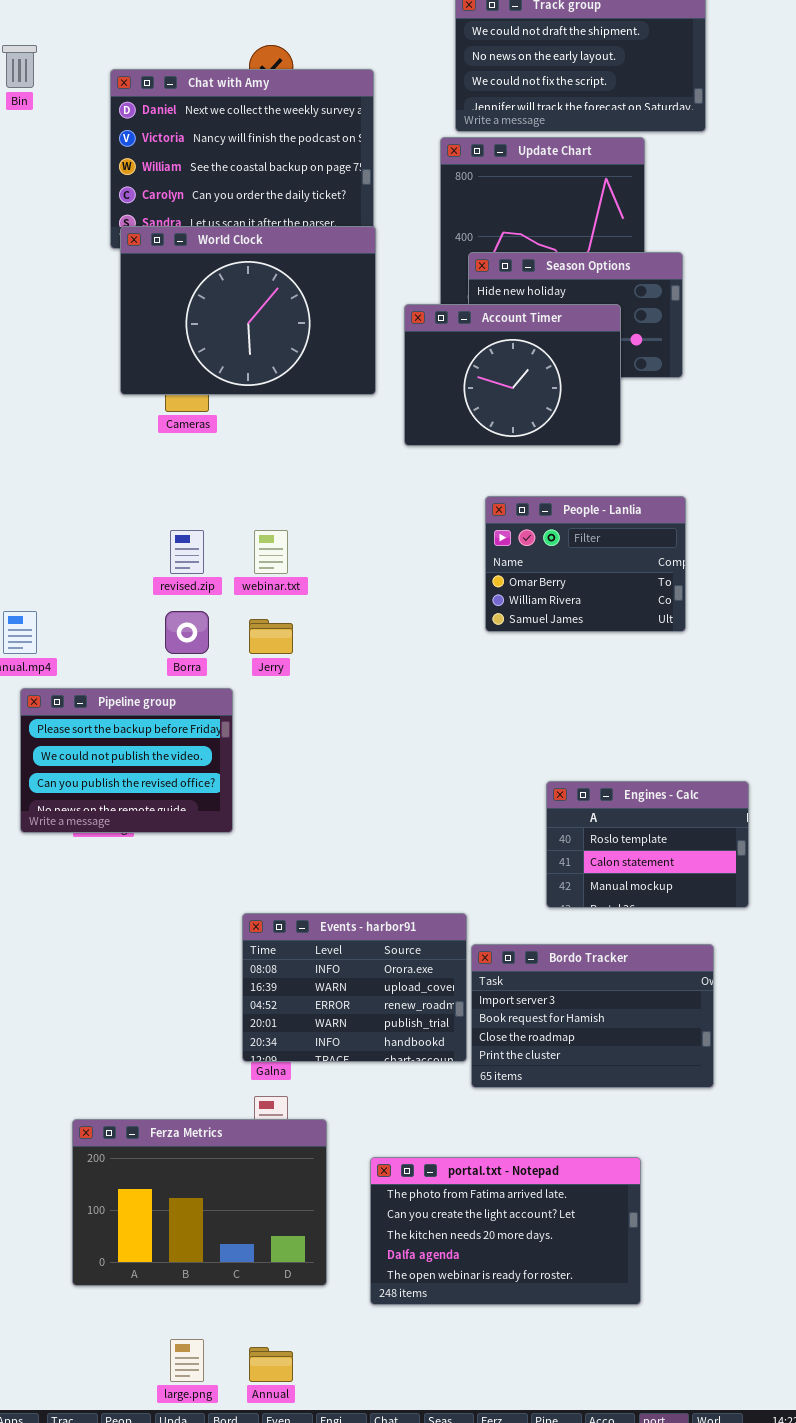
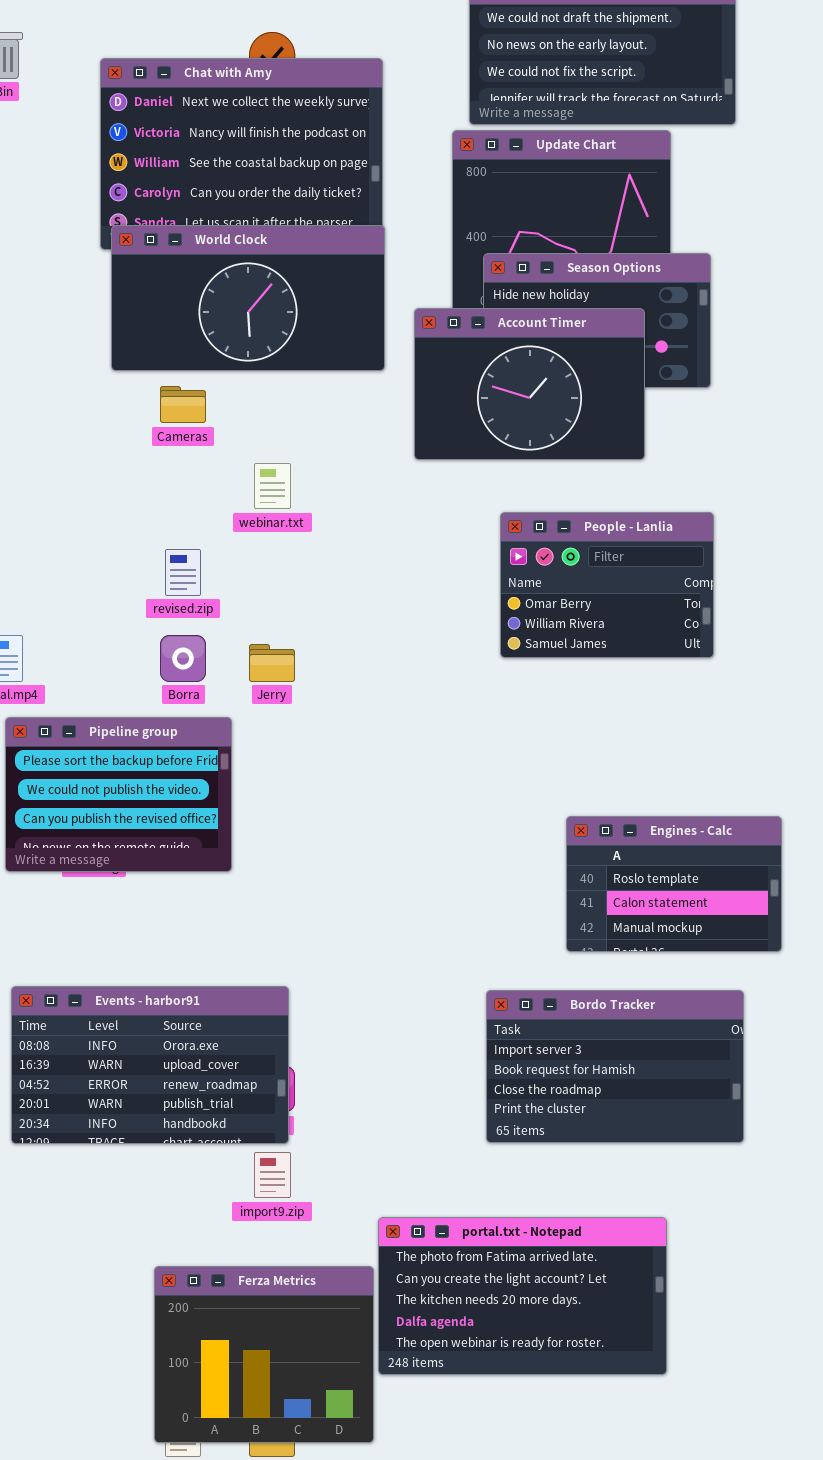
World Clock: [120,226,376,395] -> [111,225,385,371], resized
webinar.txt: [254,530,288,574] -> [254,463,291,509], moved
Events - harbor91: [242,913,467,1062] -> [11,986,289,1144], moved, resized
Ferza Metrics: [72,1119,327,1286] -> [154,1266,374,1443], moved, resized

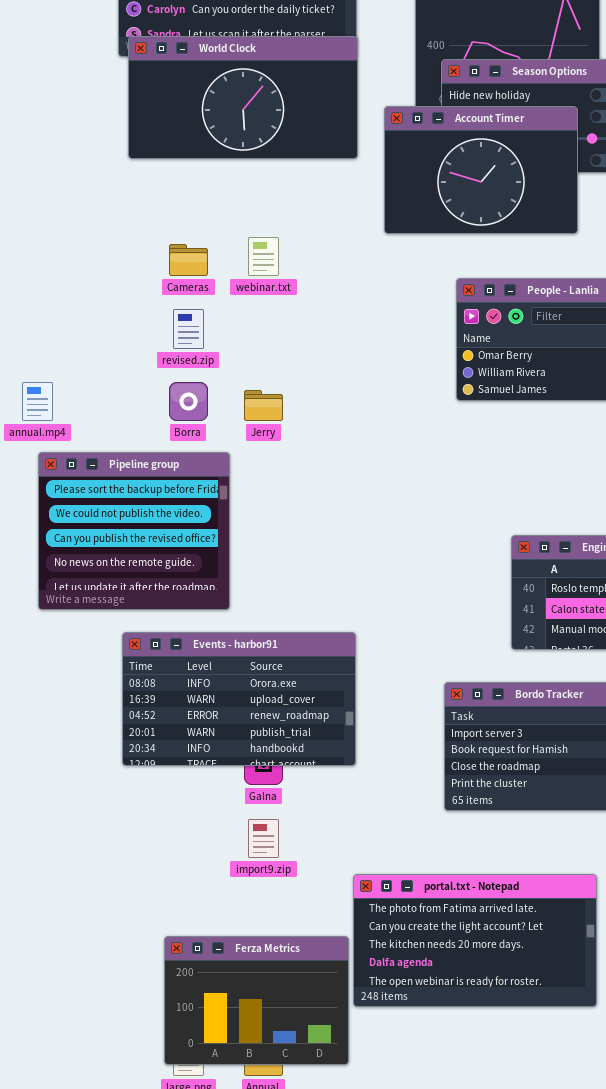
Cameras: [160,386,206,423] -> [169,244,208,276], moved
Pipeline group: [5,717,232,872] -> [38,452,230,610], resized
Events - harbor91: [11,986,289,1144] -> [122,632,356,766], moved
Ferza Metrics: [154,1266,374,1443] -> [164,936,349,1065], resized

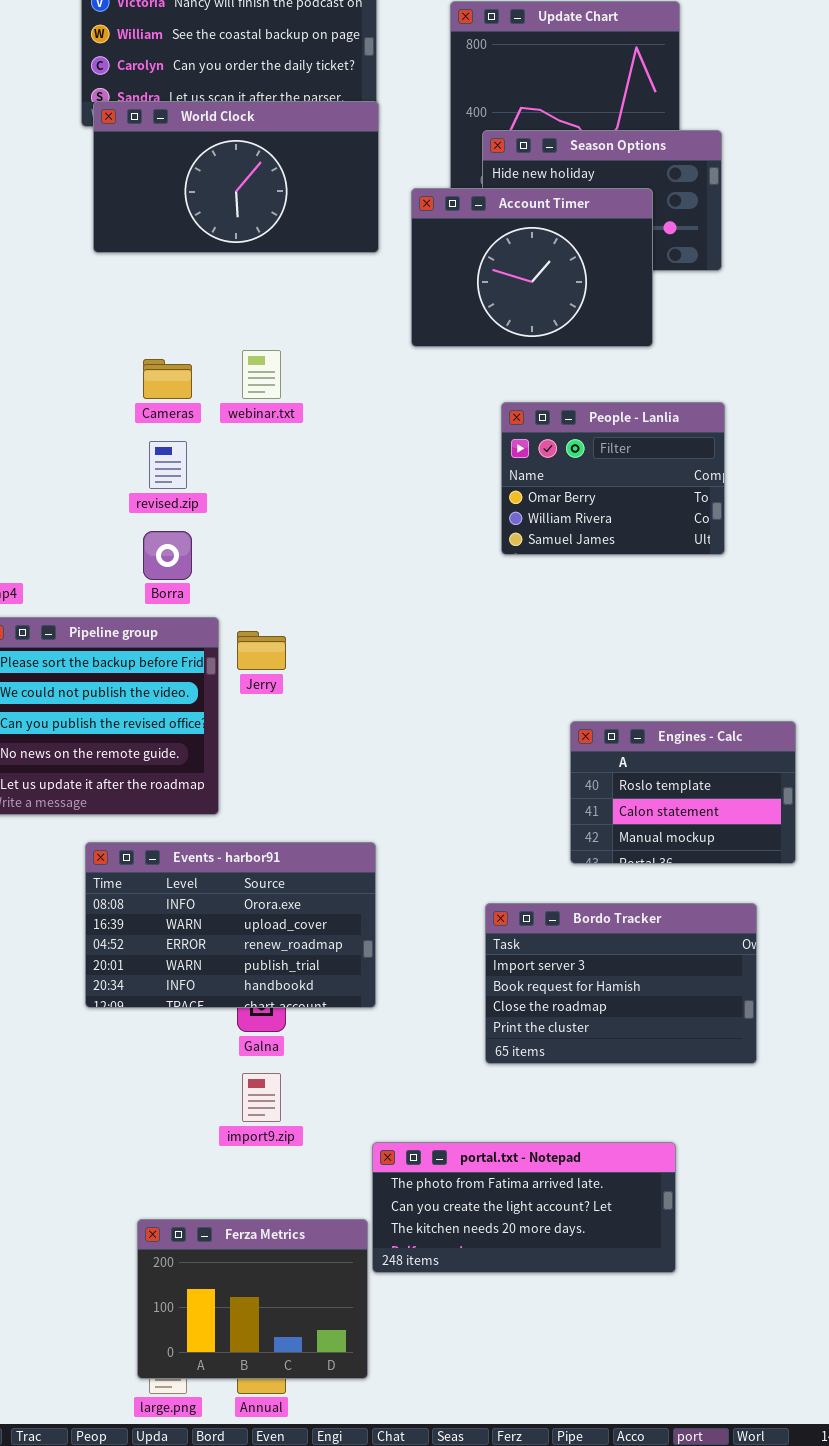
Jerry: [244,390,283,421] -> [237,631,286,670], moved
portal.txt - Notepad: [353,874,597,1007] -> [372,1142,676,1273], resized

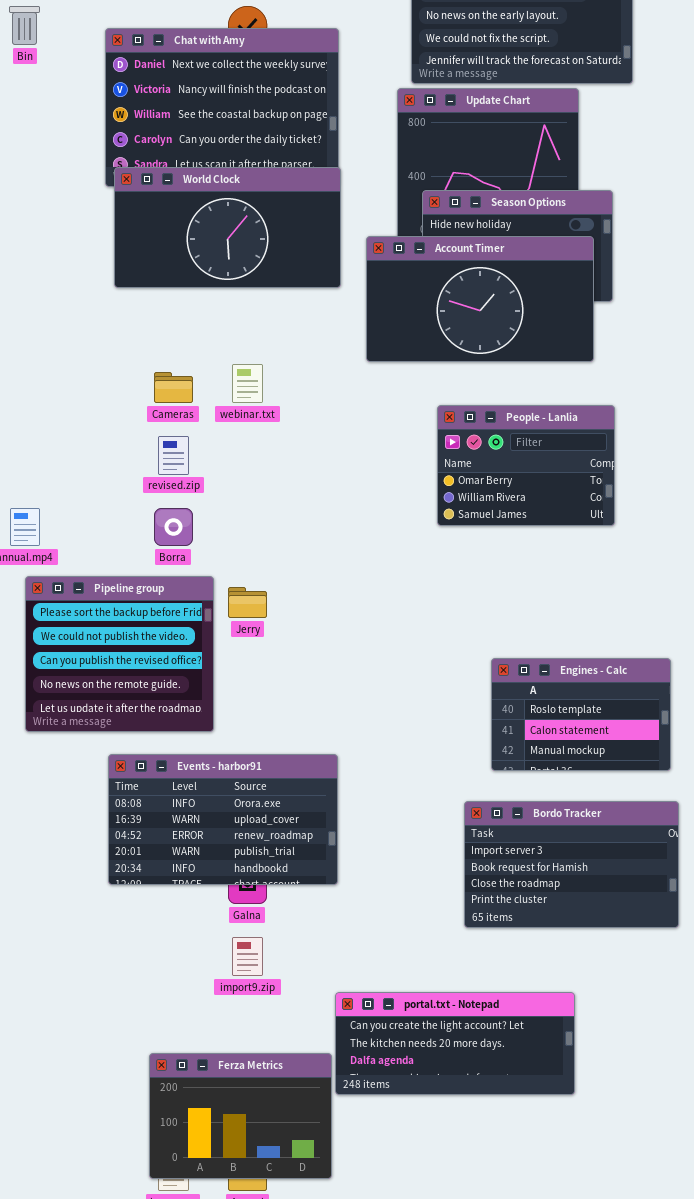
Account Timer: [411,188,653,347] -> [366,236,594,362], resized
Bordo Tracker: [485,903,757,1064] -> [464,801,679,928], moved
portal.txt - Notepad: [372,1142,676,1273] -> [335,992,575,1095], scrolled down 1 row

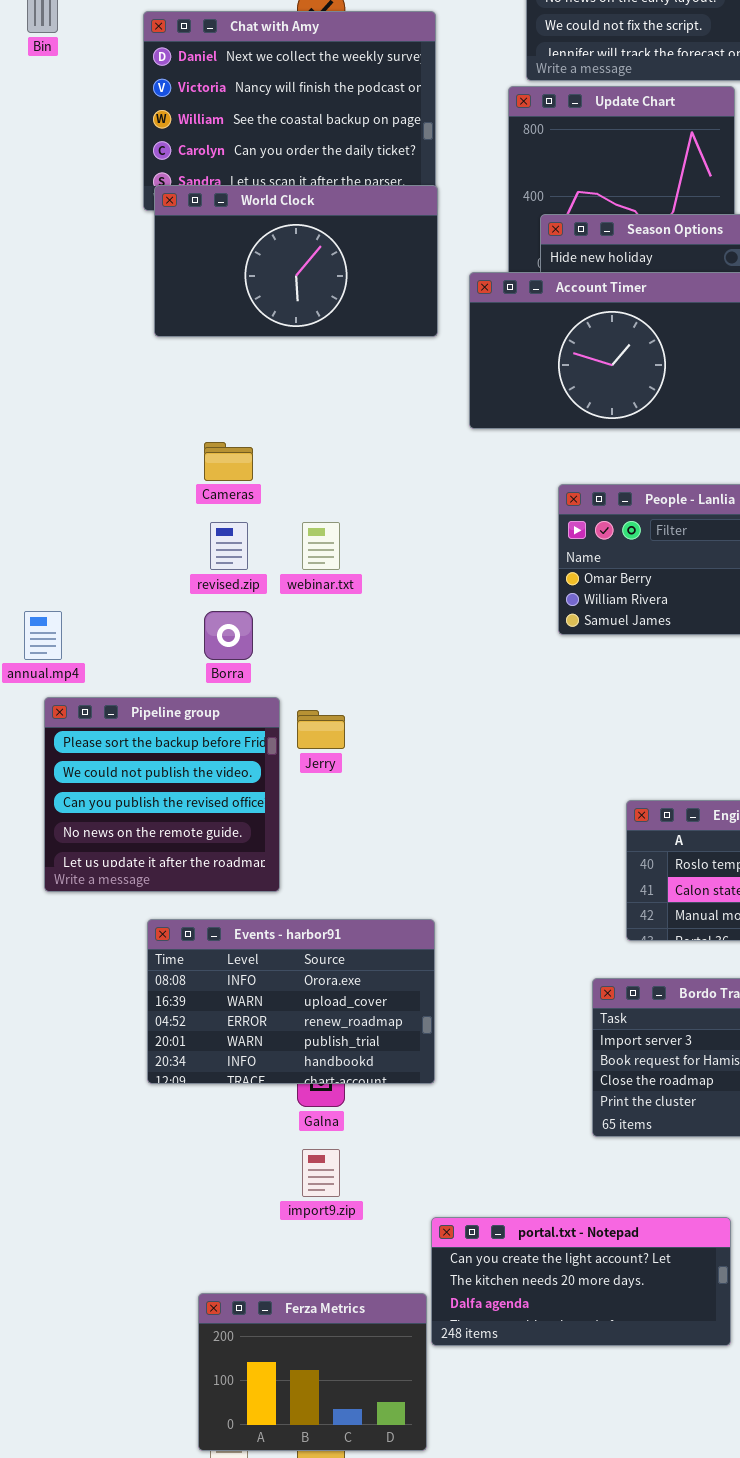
webinar.txt: [232,364,263,403] -> [302,522,340,570], moved

